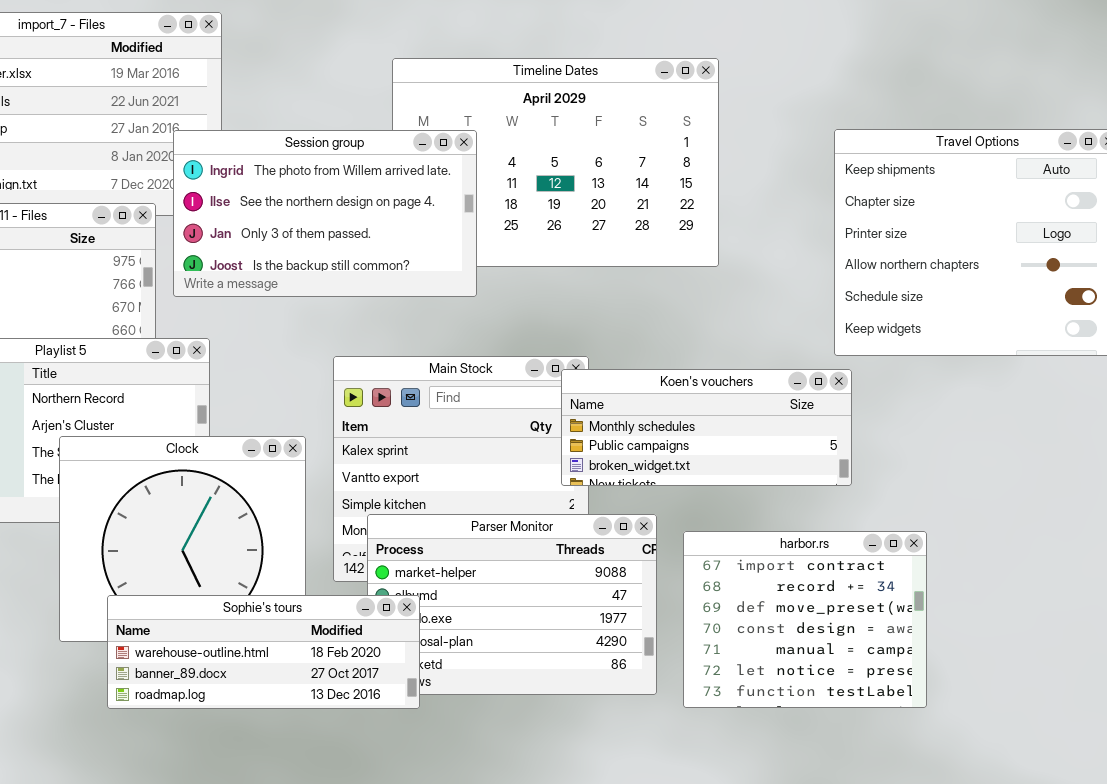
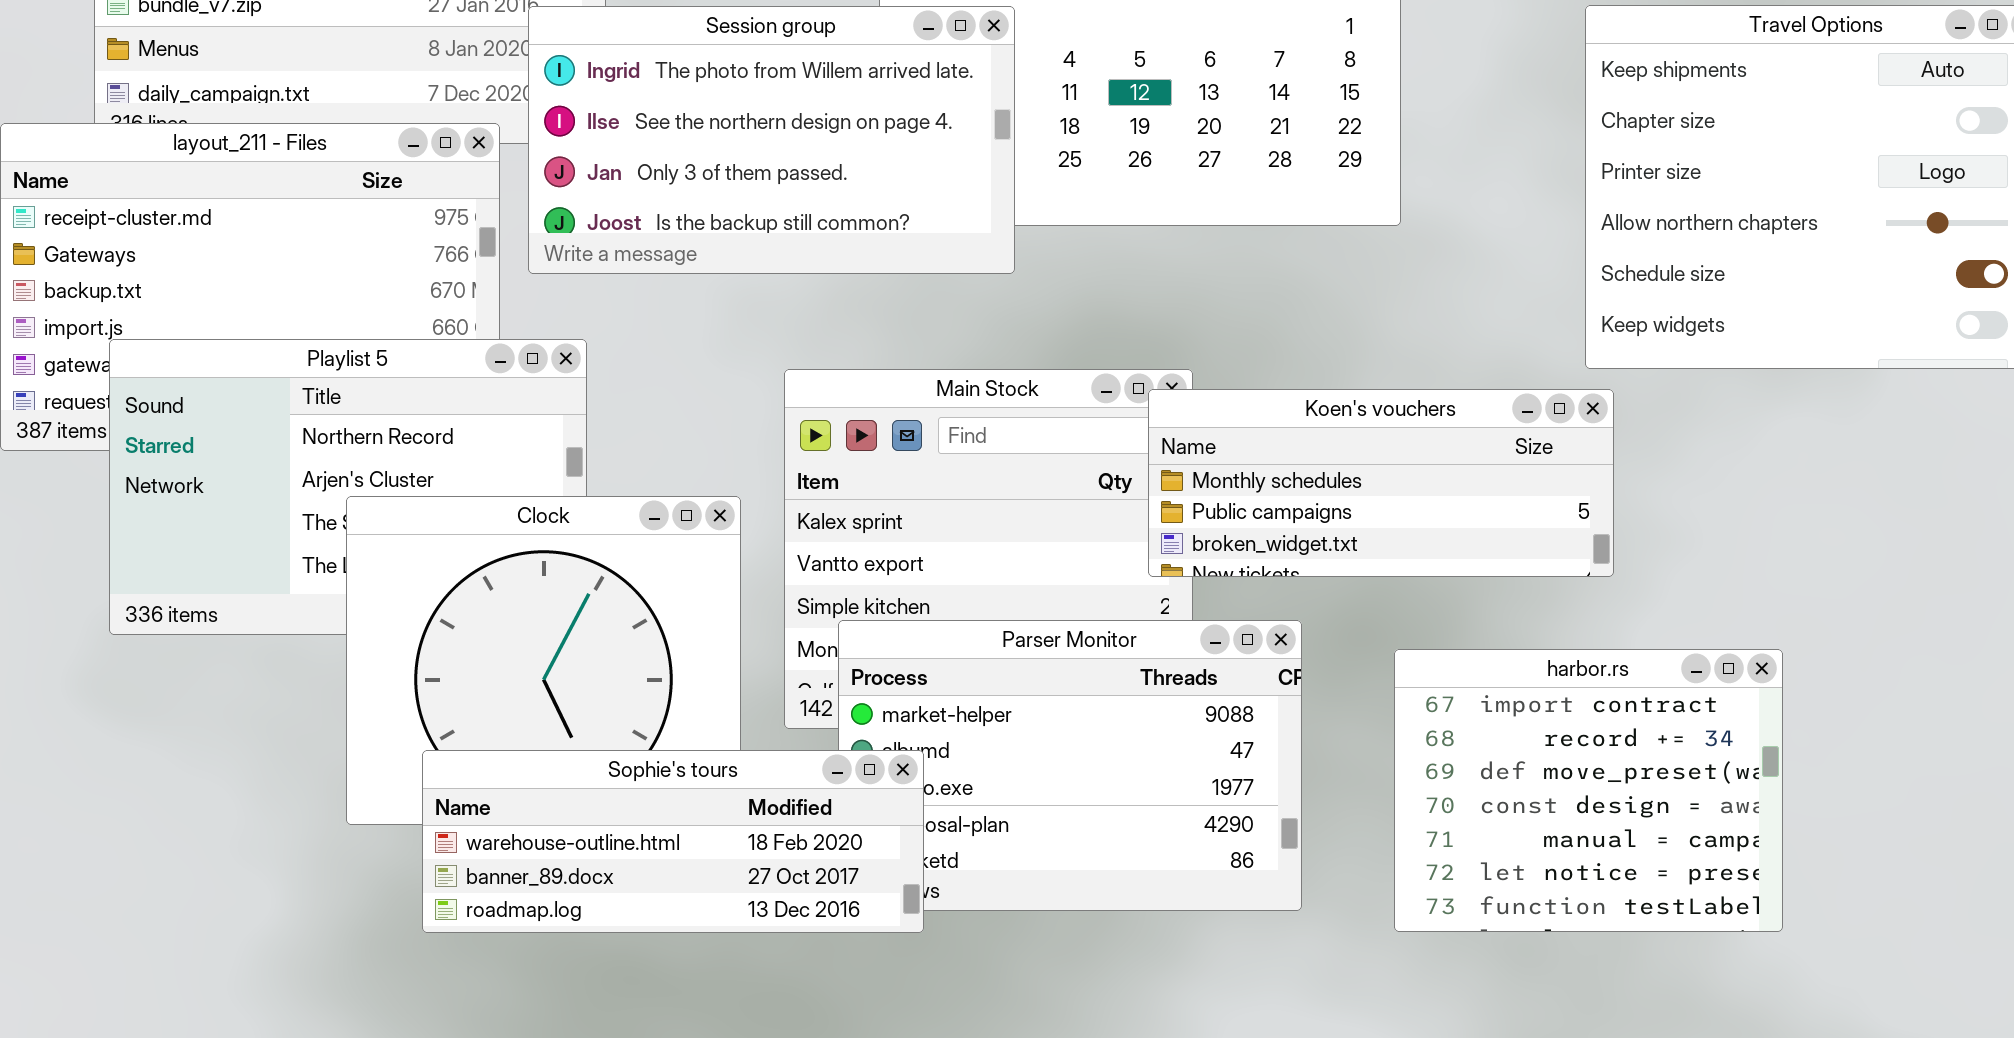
harbor.rs: [683,531,927,708] -> [1394,649,1783,932], moved

